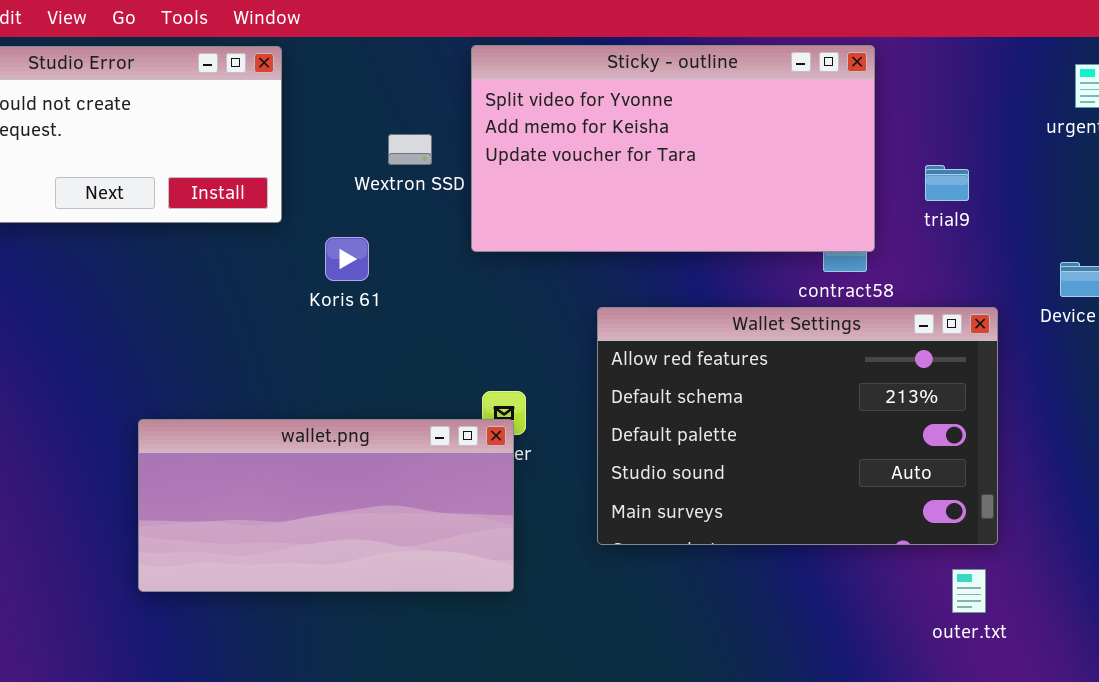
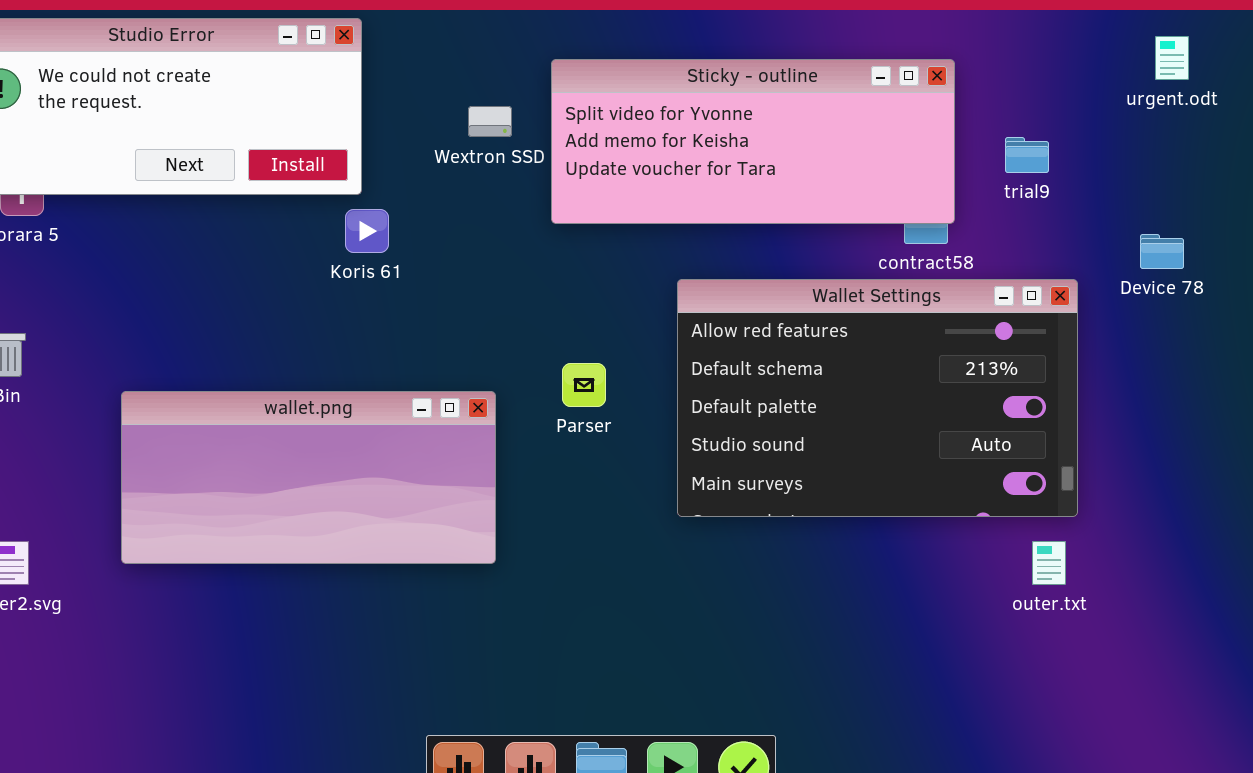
Sticky - outline: [471,45,875,252] -> [551,59,955,224], resized
Koris 61: [325,237,369,281] -> [345,209,389,253], moved
wallet.png: [138,419,514,592] -> [121,391,496,564], moved

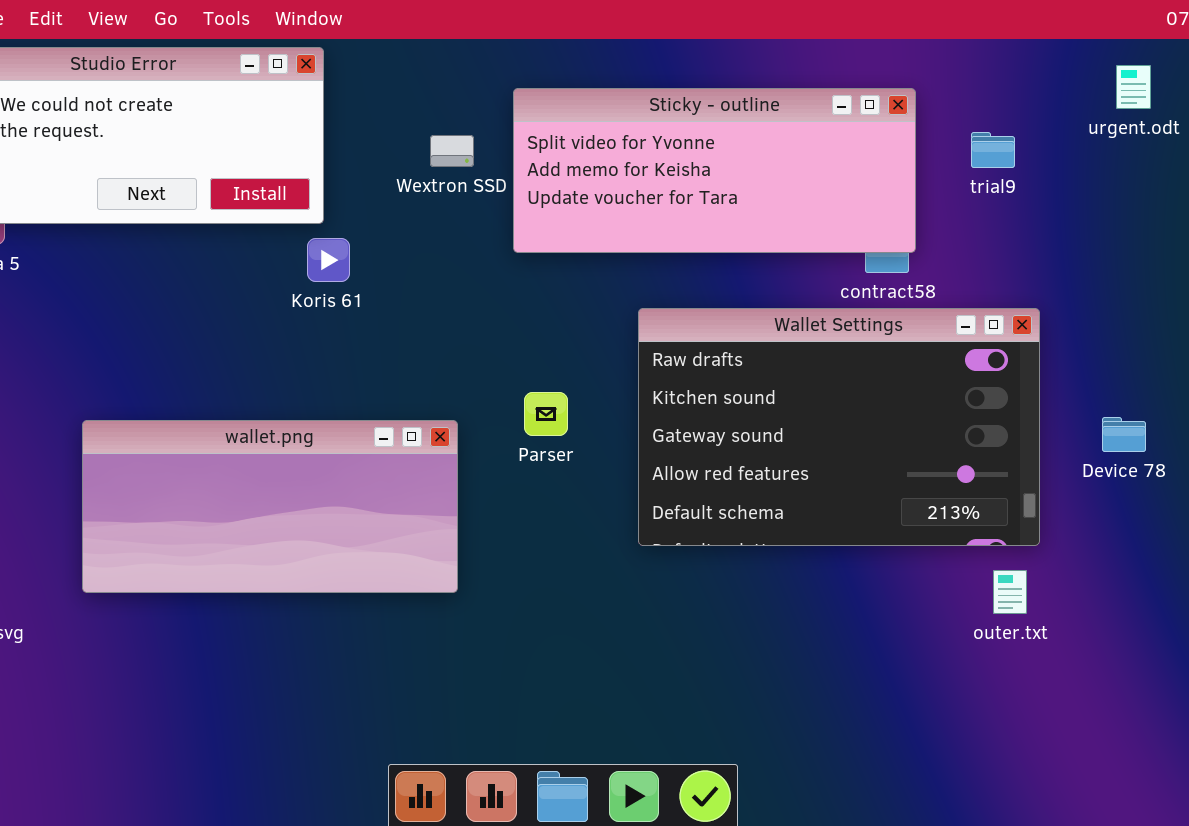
trial9: [1005,137,1049,173] -> [971,132,1015,168], moved
Device 78: [1140,234,1184,269] -> [1102,417,1146,452], moved
Wallet Settings: [677,279,1078,517] -> [638,308,1040,546], scrolled up 3 rows

